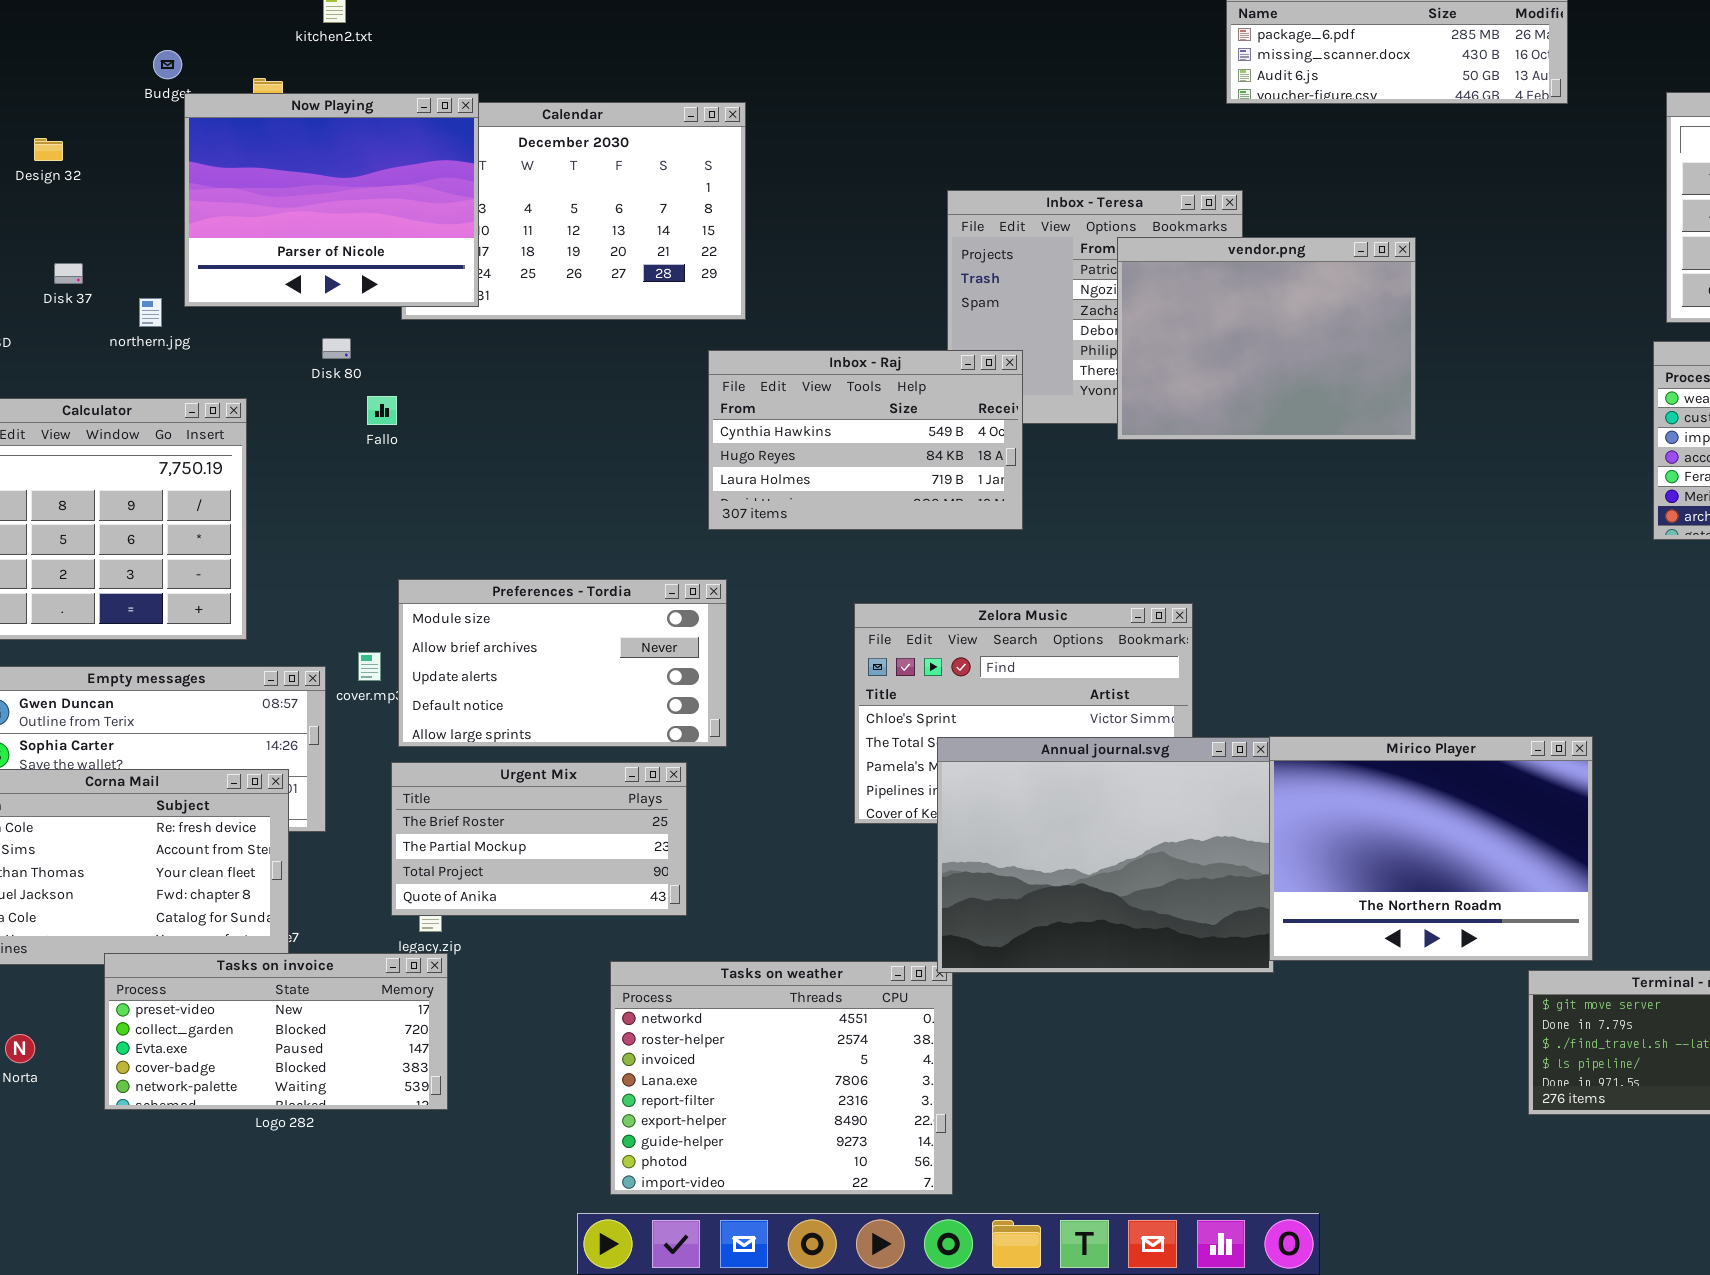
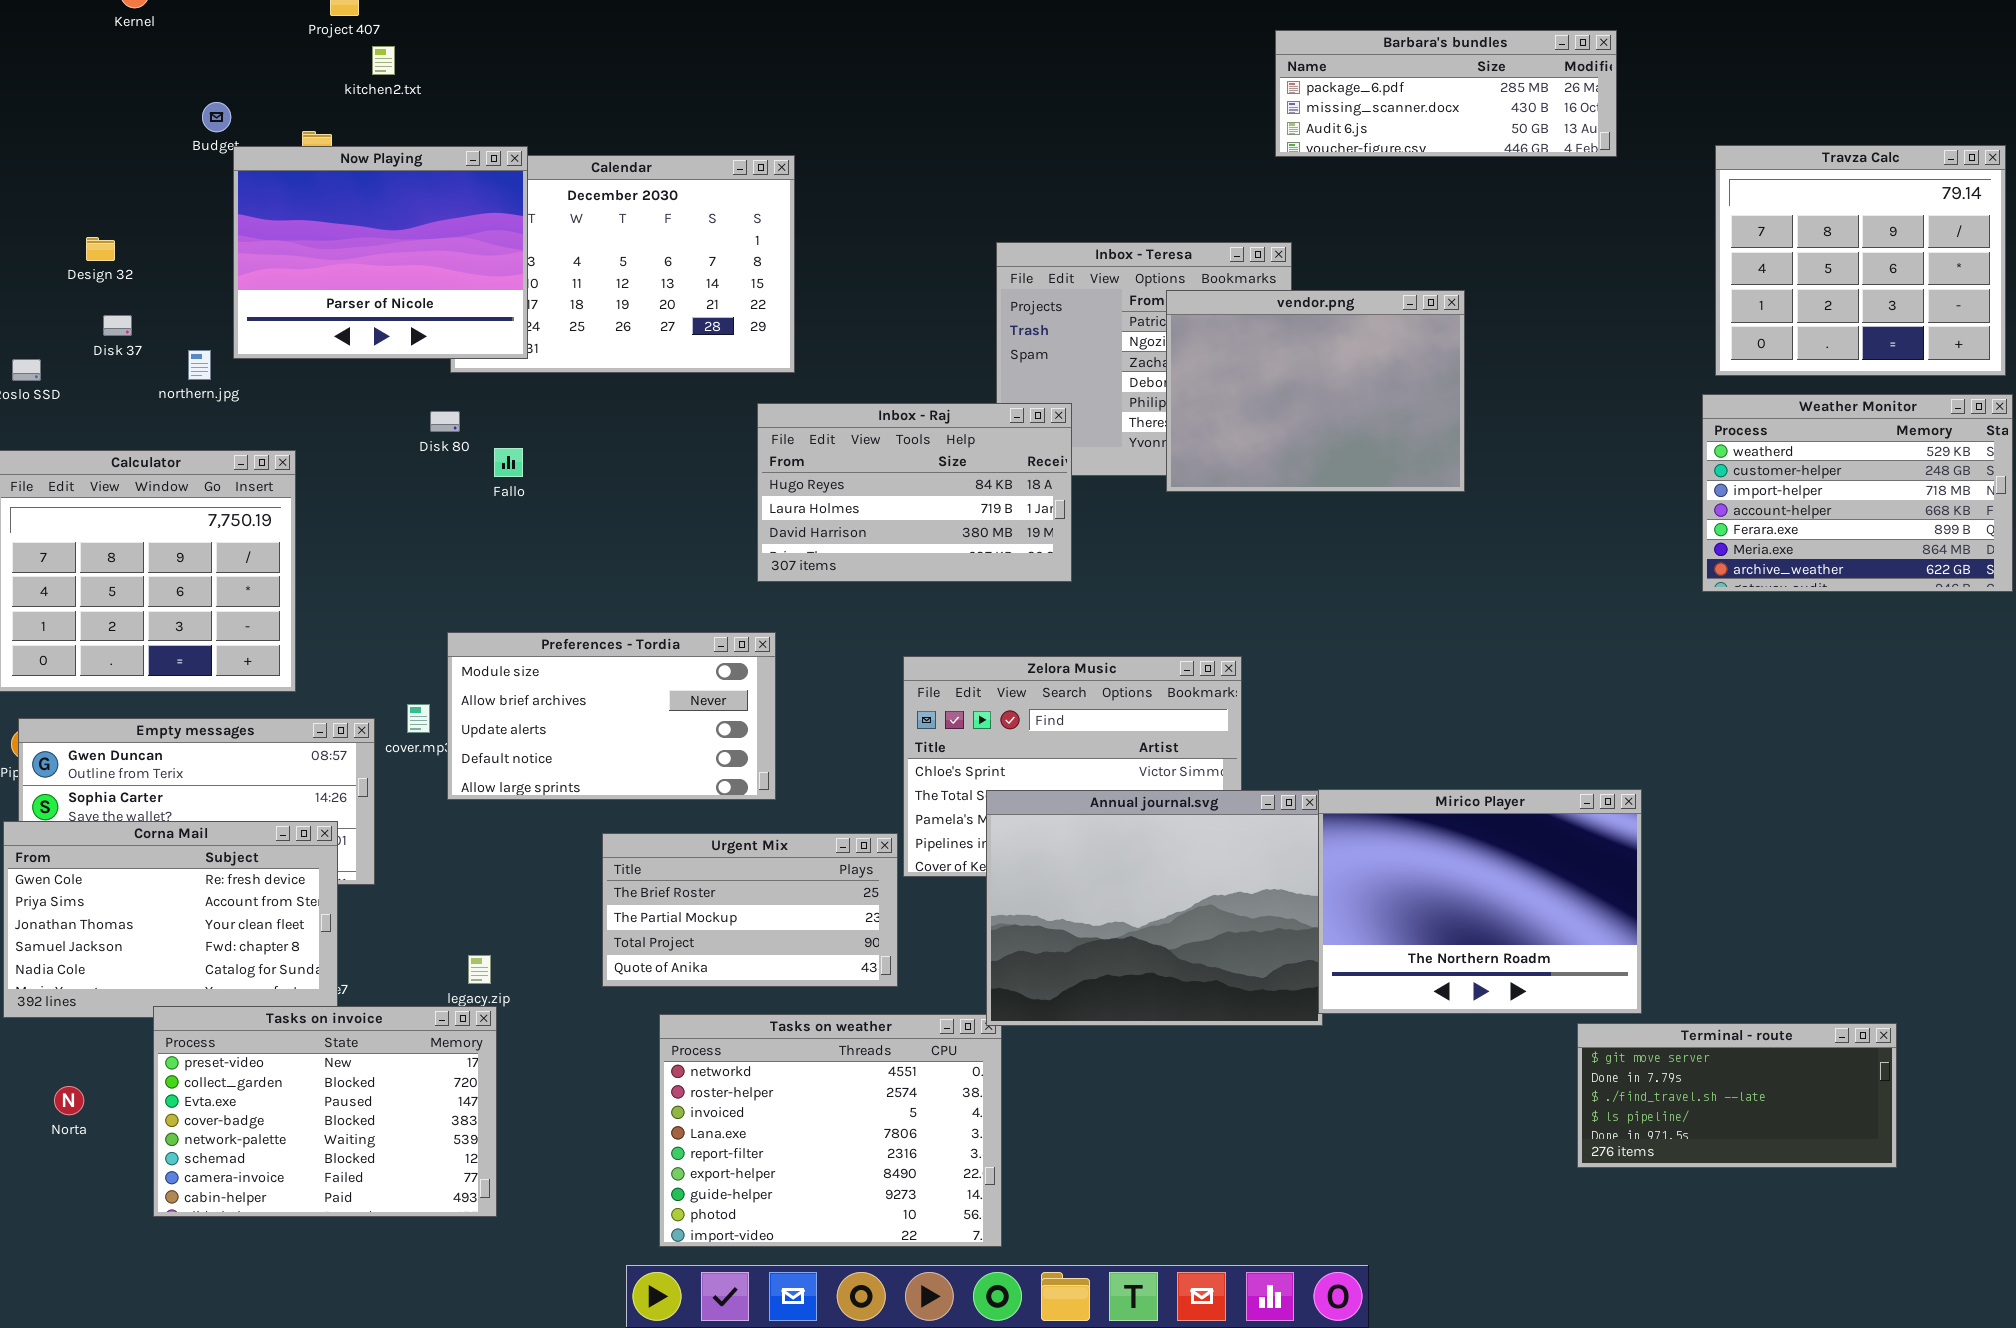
Design 32: [34,138,63,161] -> [86,237,115,261], moved
Disk 80: [322,338,351,359] -> [430,411,460,432], moved
Inbox - Raj: [708,350,1023,530] -> [757,403,1072,582], scrolled down 1 row
Fallo: [367,396,397,425] -> [494,448,523,477], moved
Urgent Mix: [391,762,687,916] -> [602,833,898,987], moved
Tasks on invoice: [104,953,448,1110] -> [153,1006,497,1217], resized

